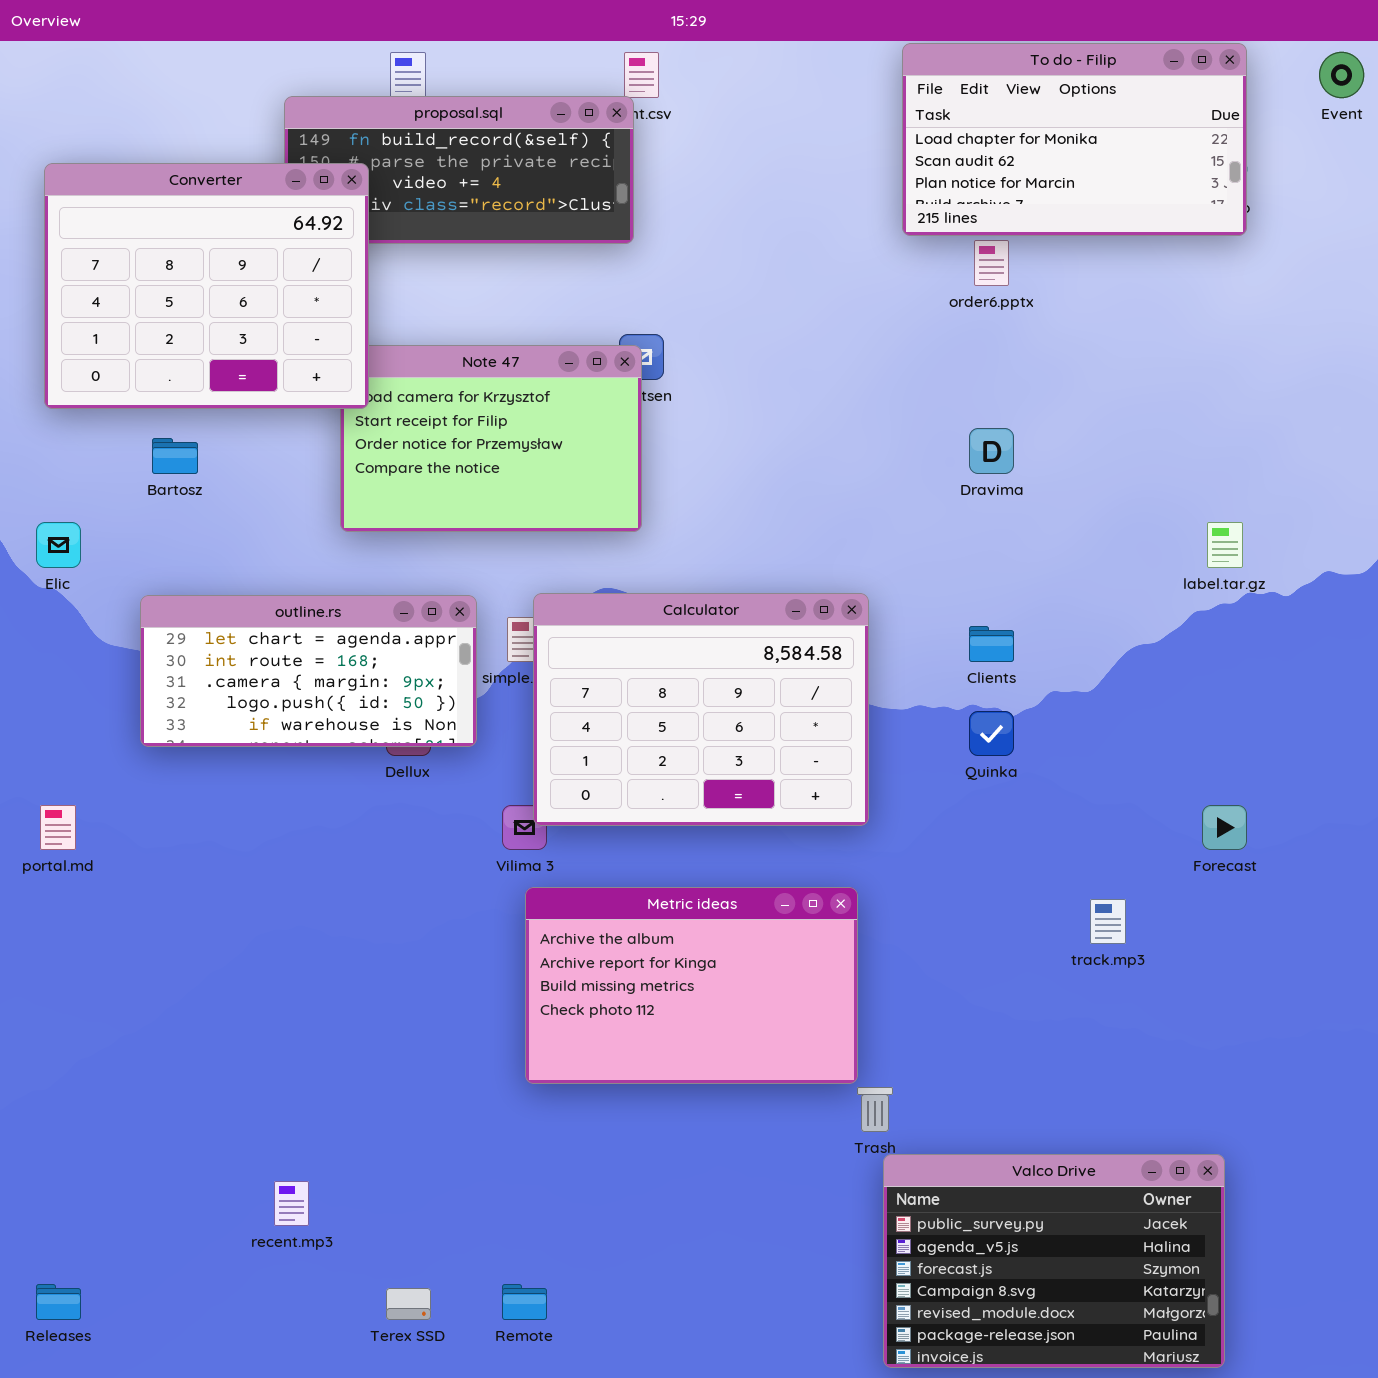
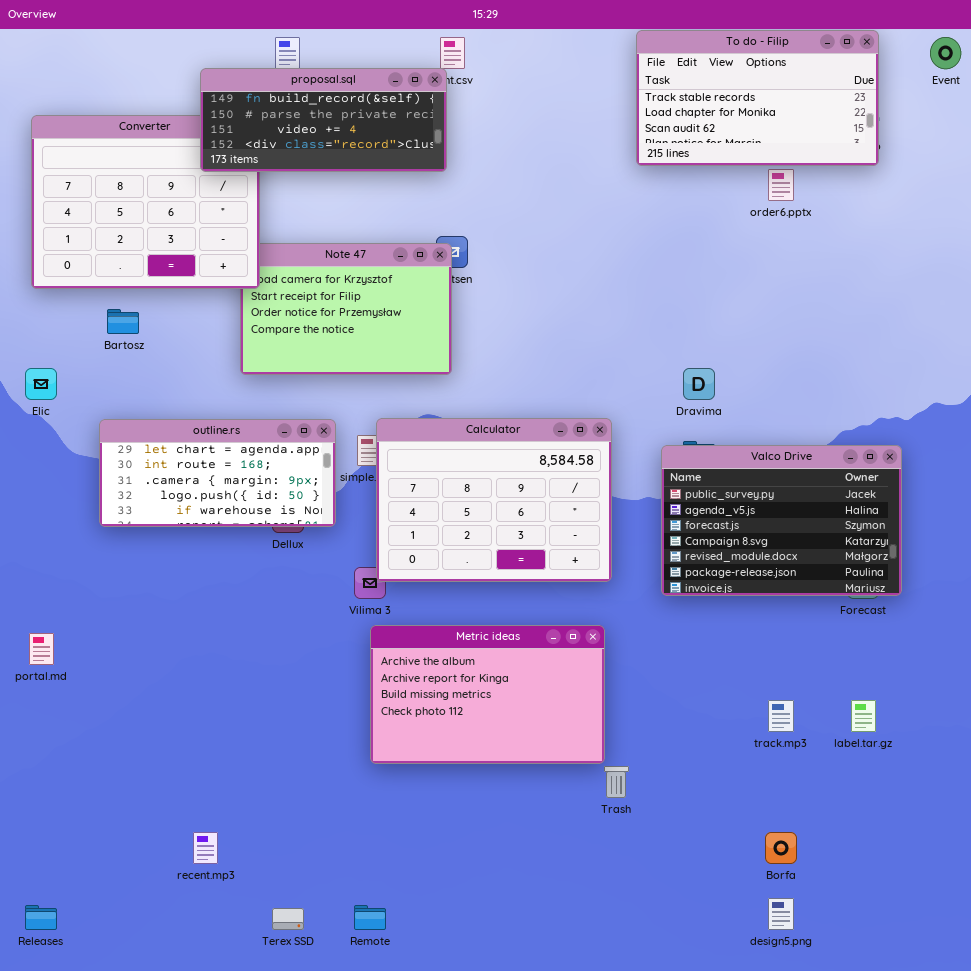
To do - Filip: [902,43,1247,236] -> [636,30,879,166], scrolled up 1 row
proposal.sql: [284,96,634,244] -> [200,68,447,172], raised
order6.pptx: [974,240,1009,286] -> [768,169,794,201], moved
Dravima: [969,428,1014,474] -> [683,368,715,400], moved
label.tar.gz: [1207,522,1243,568] -> [851,700,876,732], moved
portal.md: [40,805,76,850] -> [29,633,54,665], moved
track.mp3: [1090,899,1126,944] -> [768,700,794,732], moved
Valco Drive: [883,1154,1225,1368] -> [661,445,902,596], moved

